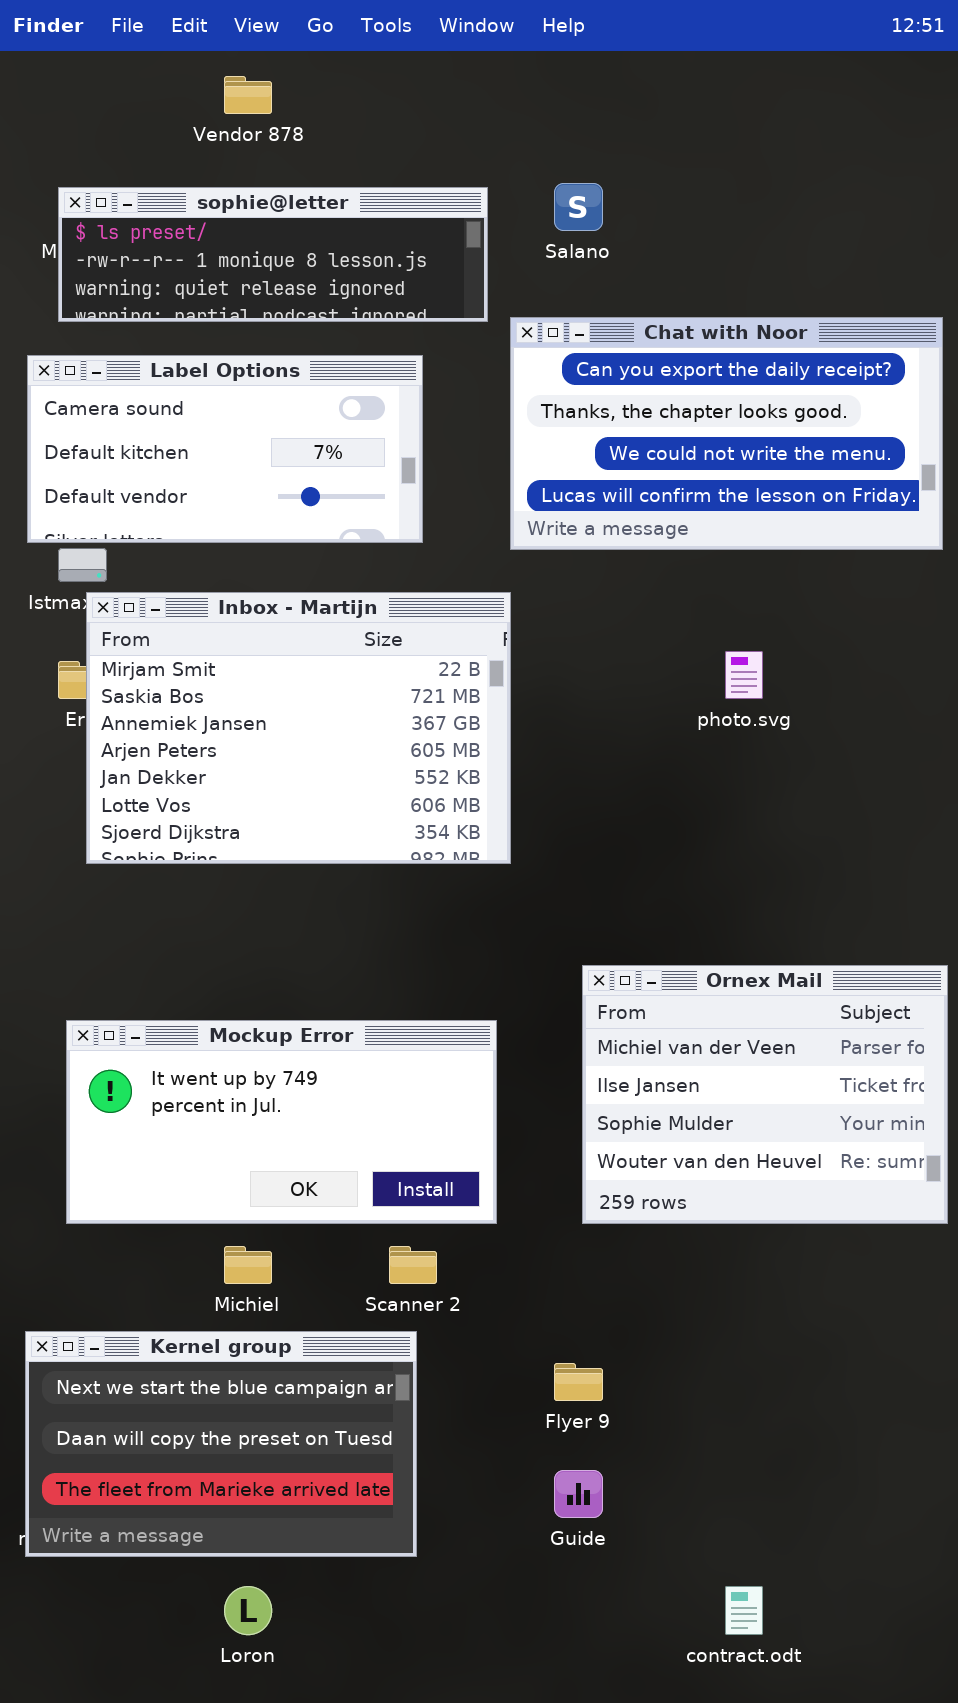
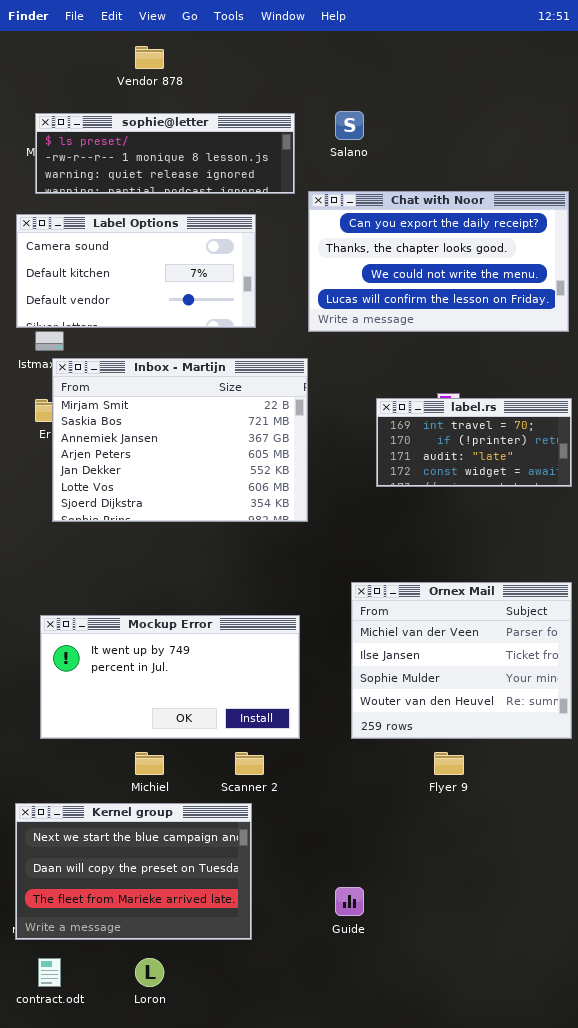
label.rs: none -> [376,398,572,487], opened
Flyer 9: [554,1363,603,1401] -> [434,752,464,775], moved
contract.odt: [725,1586,763,1635] -> [38,958,61,987], moved

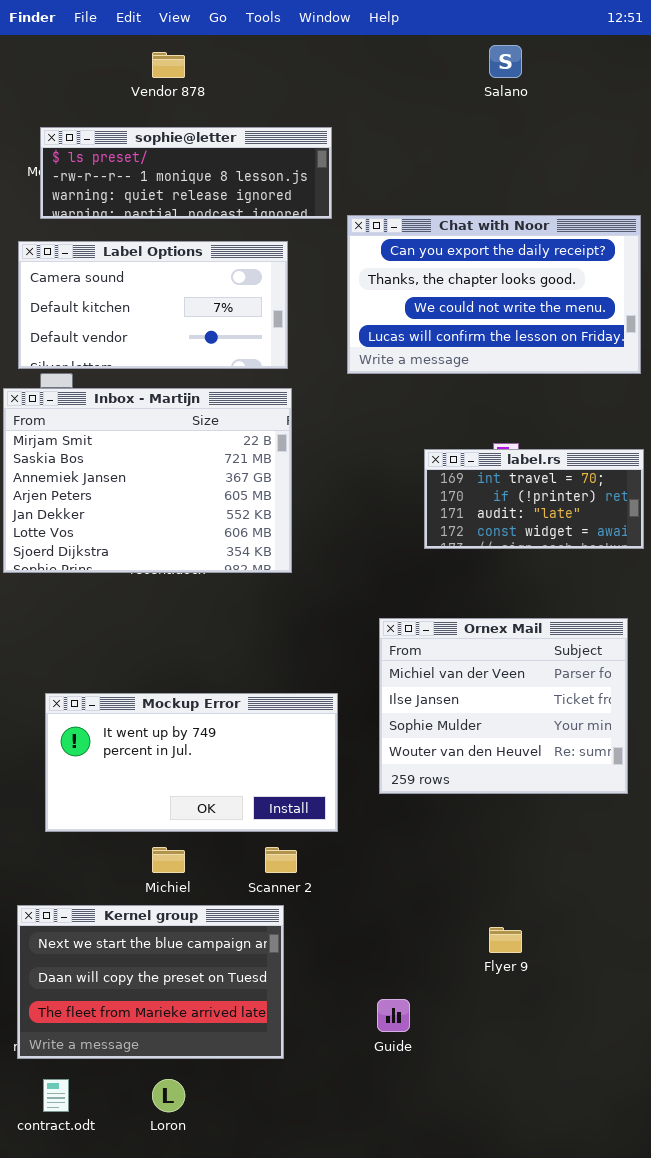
Salano: [335,111,364,140] -> [489,45,522,78], moved
Inbox - Martijn: [52,358,308,522] -> [3,388,292,573], moved
Ornex Mail: [351,582,572,739] -> [379,618,628,794], moved
Flyer 9: [434,752,464,775] -> [489,927,522,953], moved

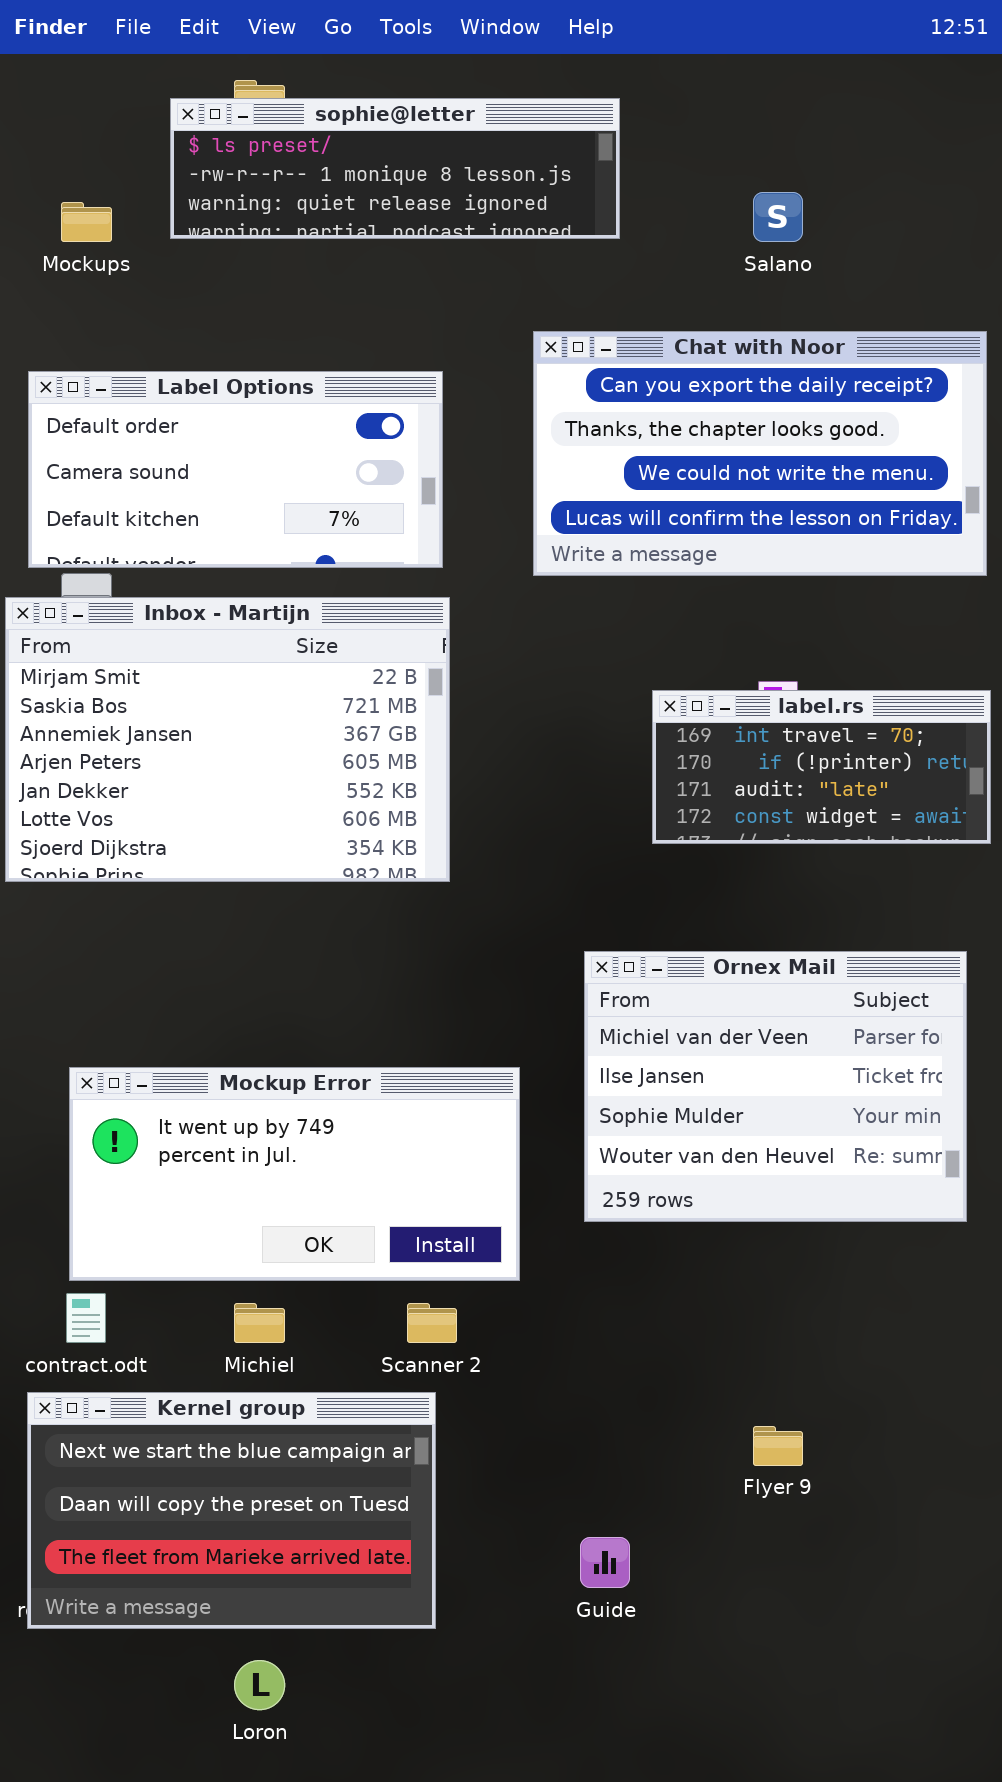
Salano: [489,45,522,78] -> [753,192,803,242], moved
sophie@letter: [40,127,332,219] -> [170,98,620,239], moved
Label Options: [18,241,288,369] -> [28,371,443,568], scrolled up 1 row
contract.odt: [43,1079,69,1112] -> [66,1293,106,1343], moved

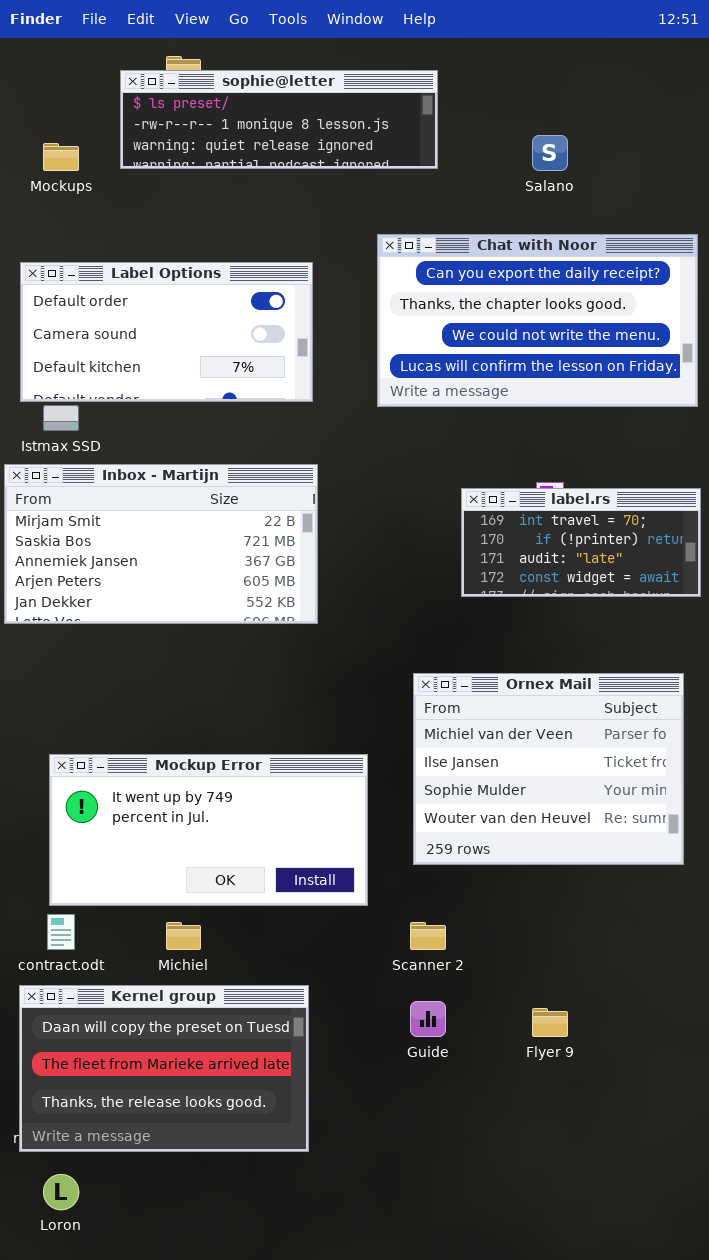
Inbox - Martijn: [5,597,450,882] -> [4,464,318,624], resized
Scanner 2: [407,1303,457,1343] -> [410,922,446,950], moved
Kernel group: [27,1392,436,1629] -> [19,985,309,1152], scrolled down 1 row
Guide: [580,1537,630,1588] -> [410,1001,446,1037], moved
Loron: [234,1660,285,1710] -> [43,1174,79,1210], moved

